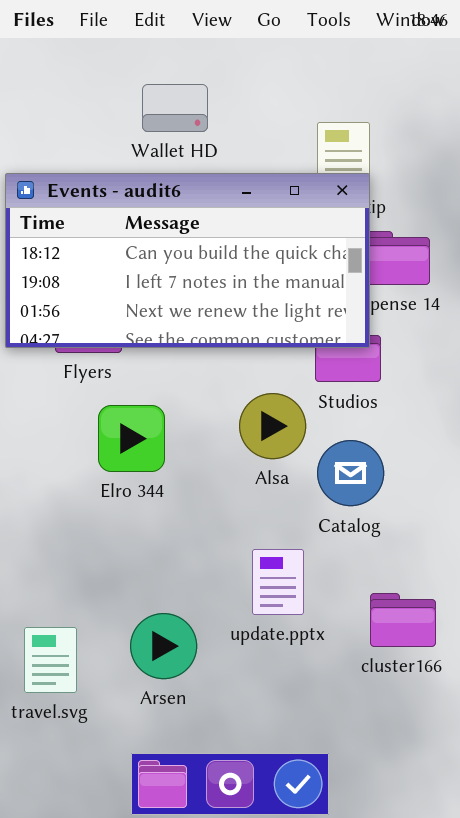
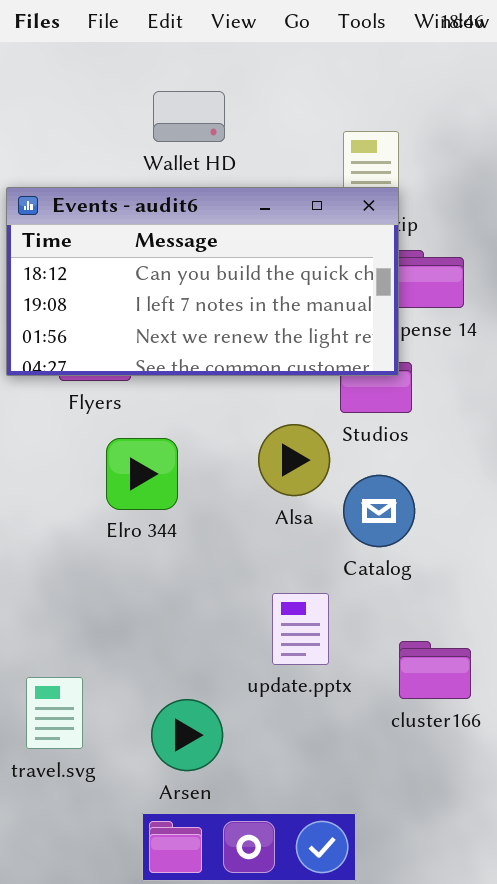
Arsen: [130,613,197,679] -> [151,699,223,771], moved

